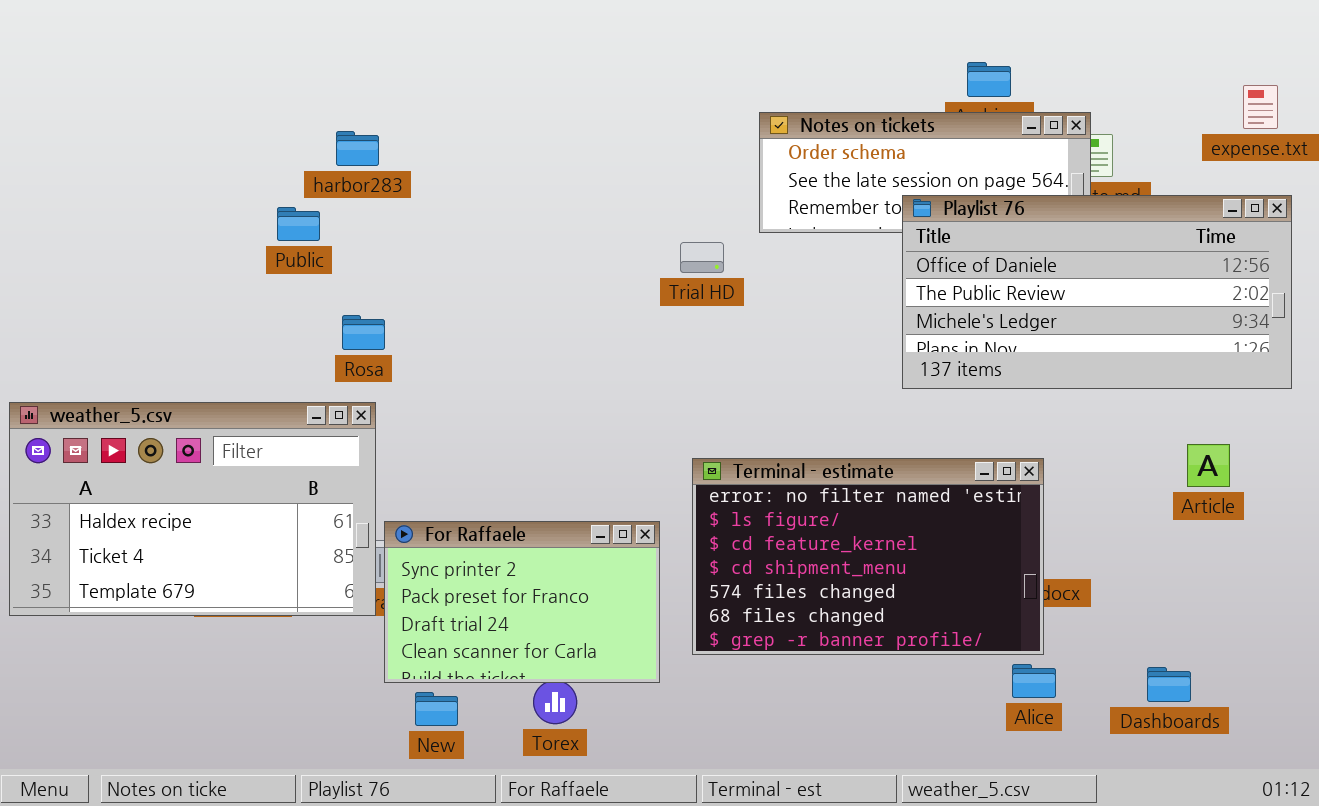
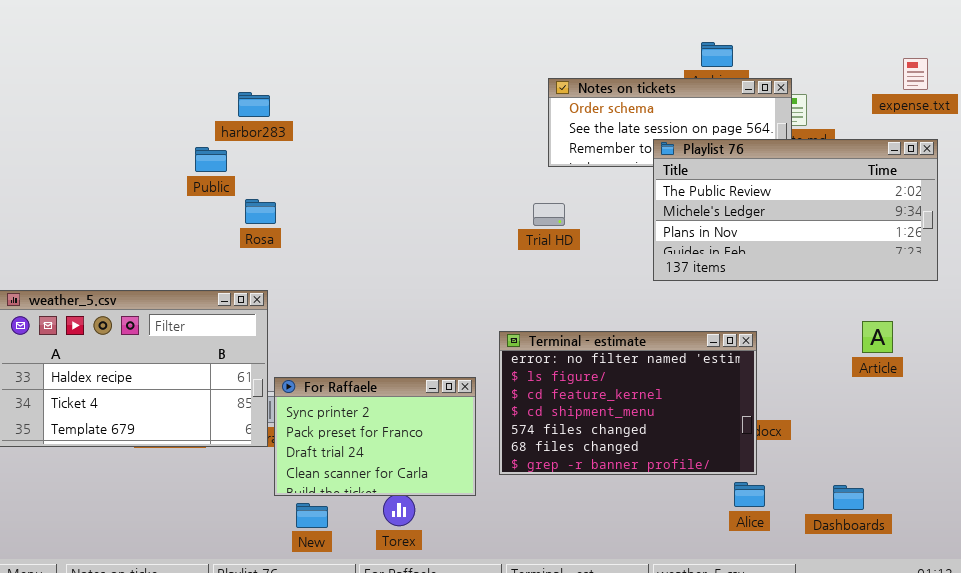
Playlist 76: [902,195,1292,389] -> [653,139,938,281], scrolled down 1 row
Trial HD: [680,242,724,273] -> [533,203,565,226], moved
Rosa: [342,315,385,350] -> [245,199,276,224], moved

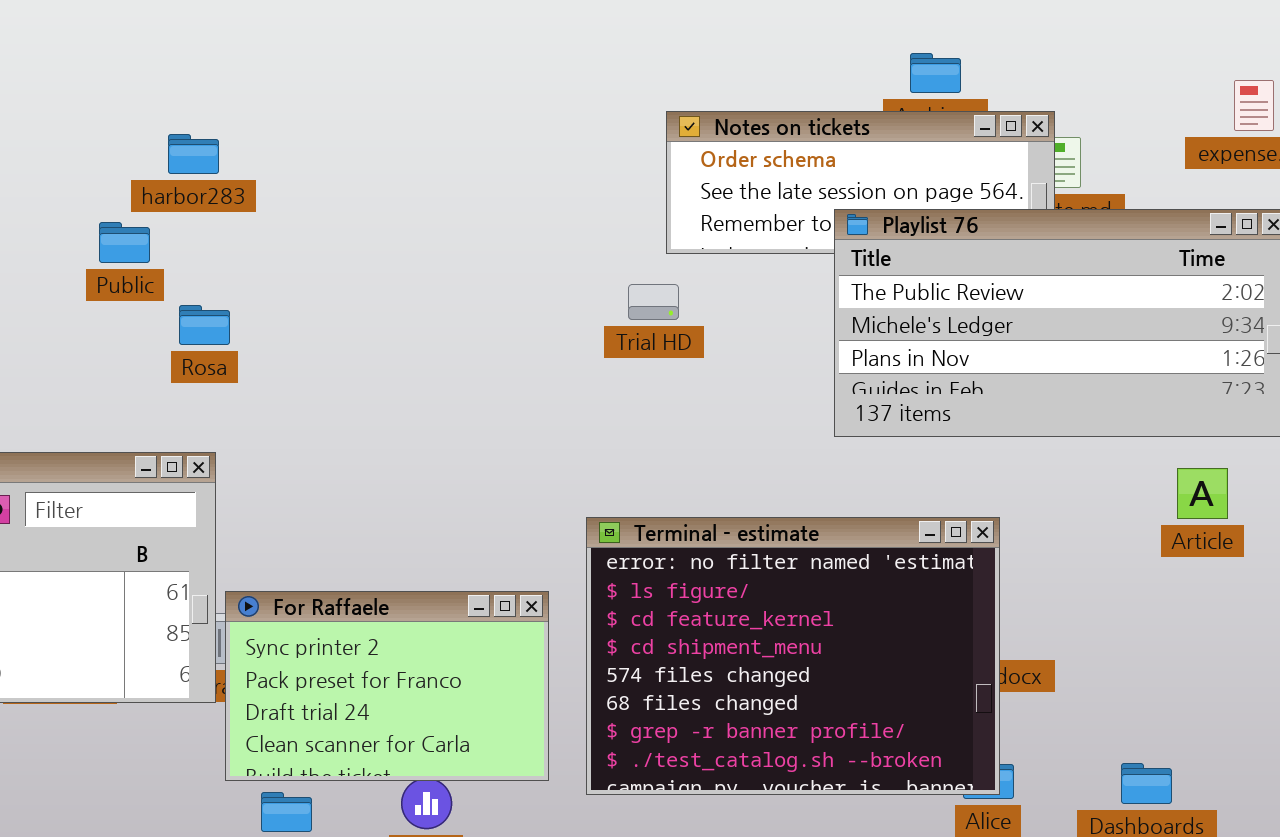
Trial HD: [533,203,565,226] -> [628,284,679,320], moved
Article: [862,321,893,353] -> [1177,468,1228,519], moved
Terminal - estimate: [499,331,757,475] -> [586,517,1000,795], resized

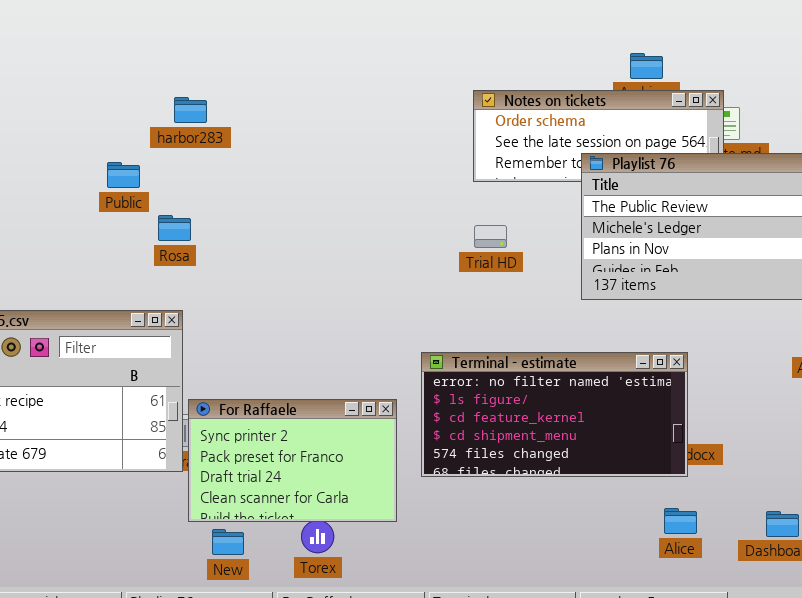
harbor283: [168,134,219,174] -> [174,97,207,123], moved
Trial HD: [628,284,679,320] -> [474,225,507,248], moved
Terminal - estimate: [586,517,1000,795] -> [421,352,688,477], resized

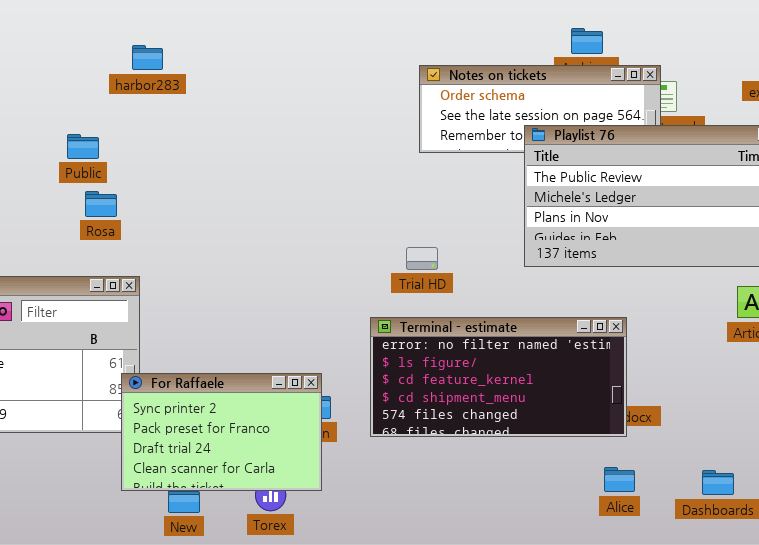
harbor283: [174,97,207,123] -> [132,45,163,70], moved
Rosa: [158,215,191,241] -> [85,191,117,217], moved
Trial HD: [474,225,507,248] -> [406,247,438,270], moved
For Raffaele: [188,399,397,522] -> [121,373,322,491], moved

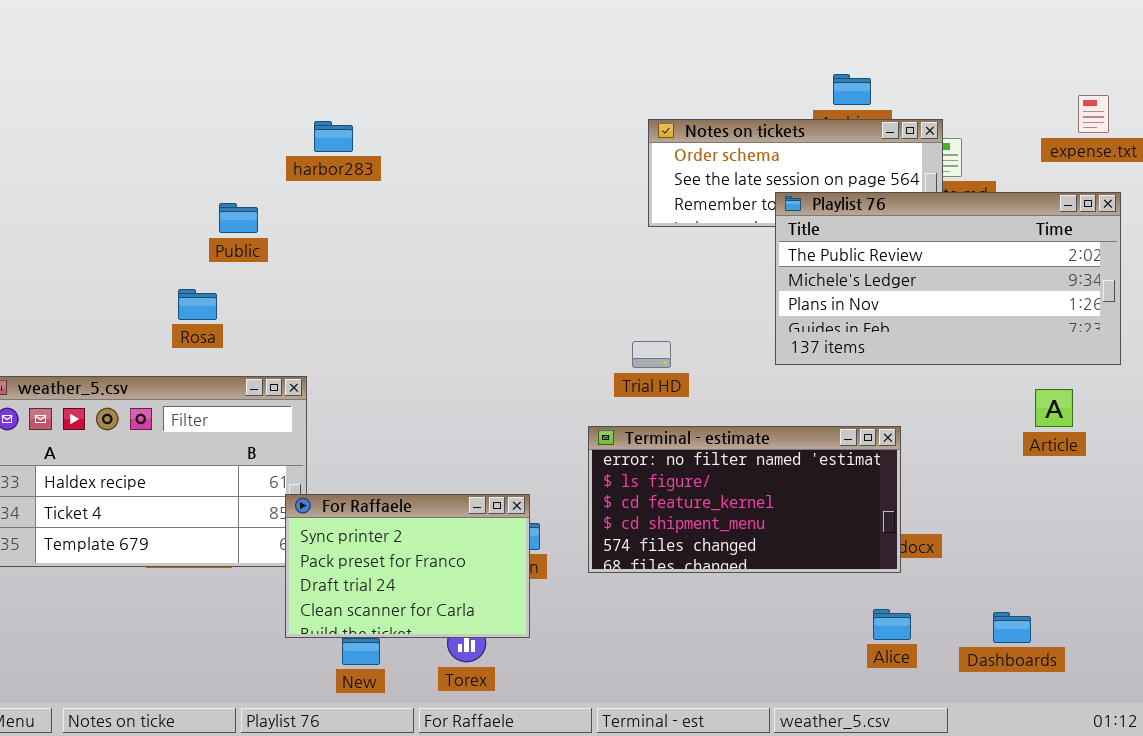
harbor283: [132,45,163,70] -> [314,121,353,152], moved
Rosa: [85,191,117,217] -> [178,289,217,320], moved

